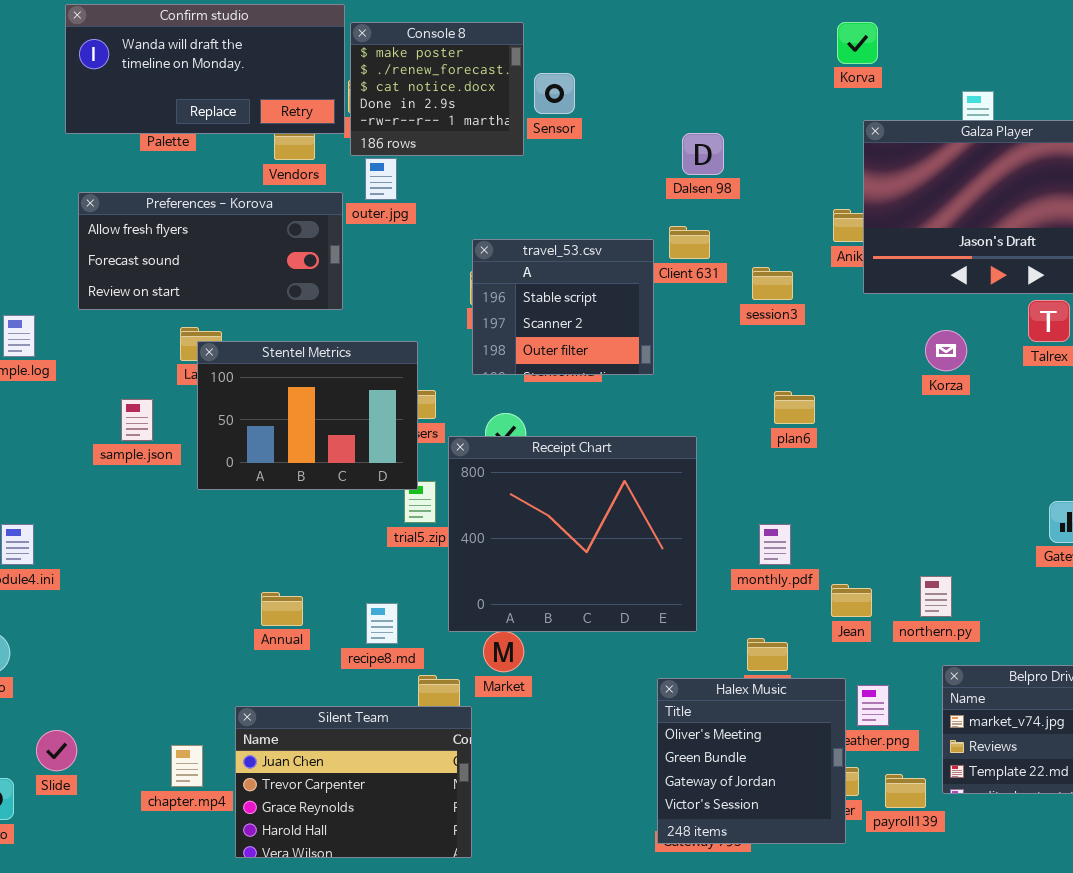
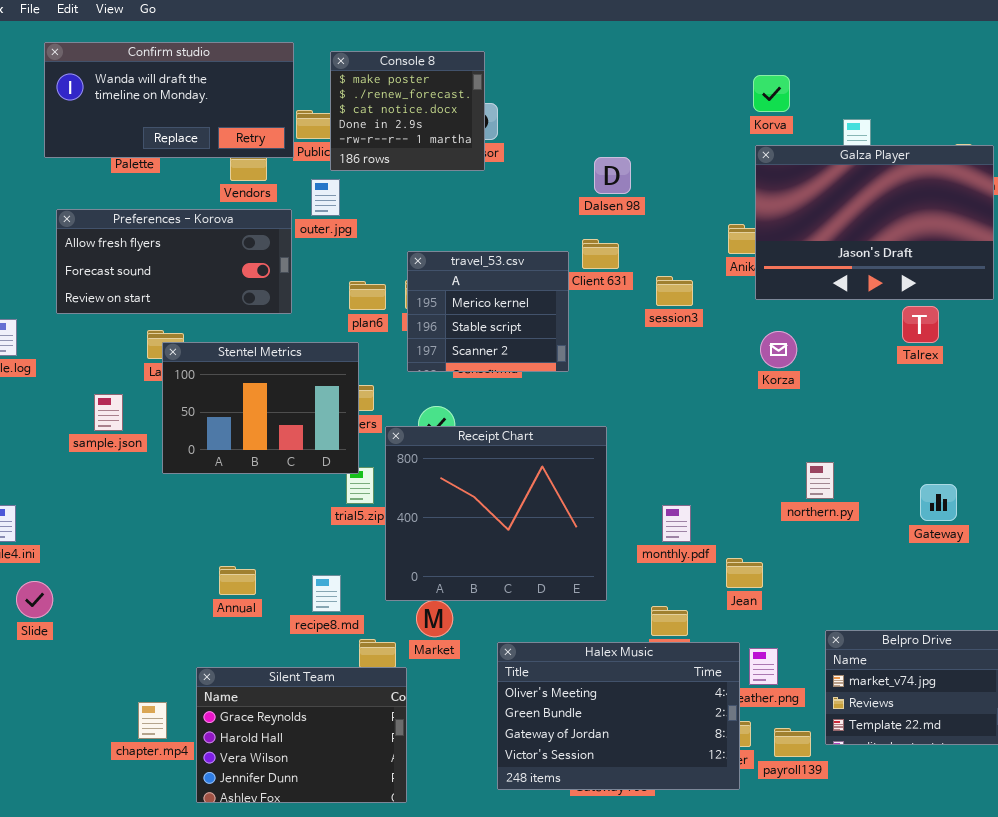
Console 8: [350,22,524,156] -> [330,51,485,171], moved
Korva: [837,22,878,64] -> [753,75,790,112], moved
travel_53.csv: [472,239,654,375] -> [407,251,569,372], scrolled up 1 row
Korza: [925,330,967,371] -> [760,331,797,368], moved
plan6: [774,391,815,424] -> [349,281,386,310], moved
northern.py: [920,576,952,617] -> [806,462,834,499], moved
Halex Music: [657,678,846,844] -> [497,642,740,790], resized
Silent Team: [235,706,472,858] -> [196,667,407,803], scrolled down 2 rows
Slide: [36,730,77,771] -> [16,581,53,618], moved

